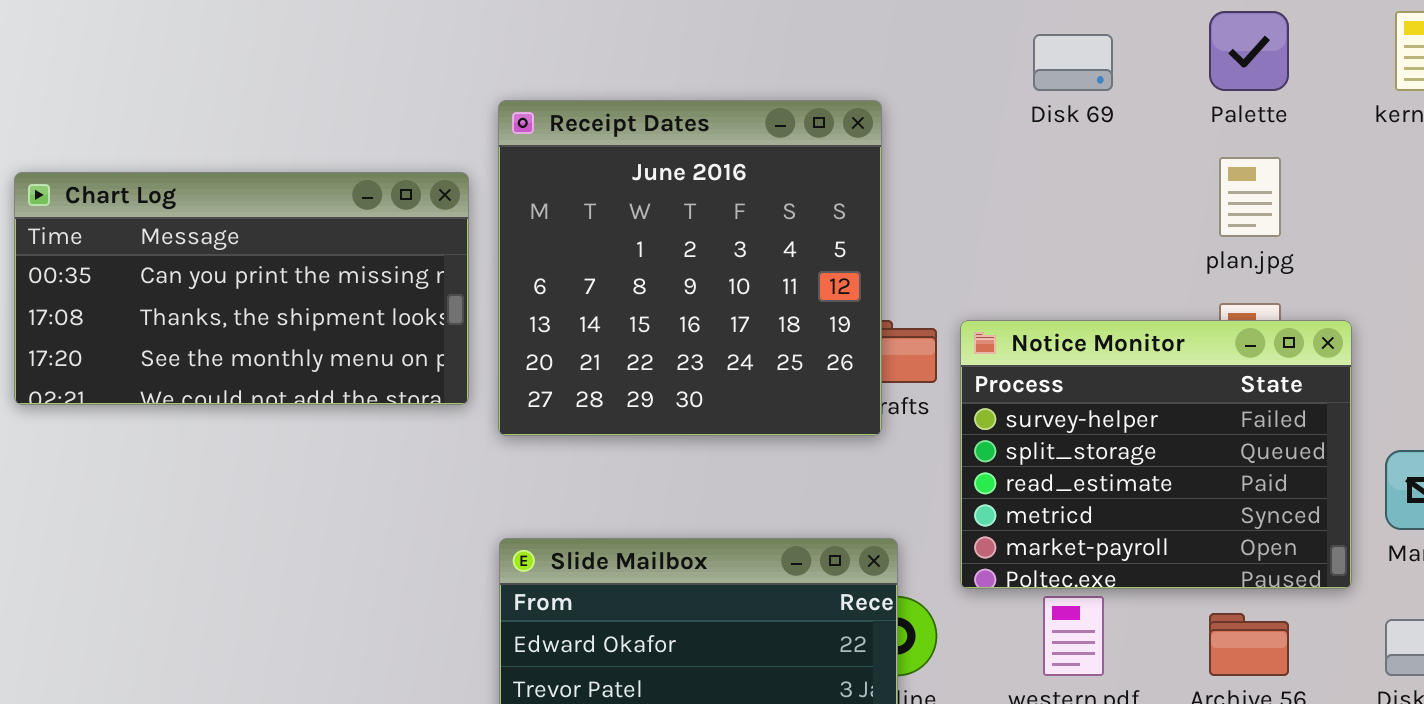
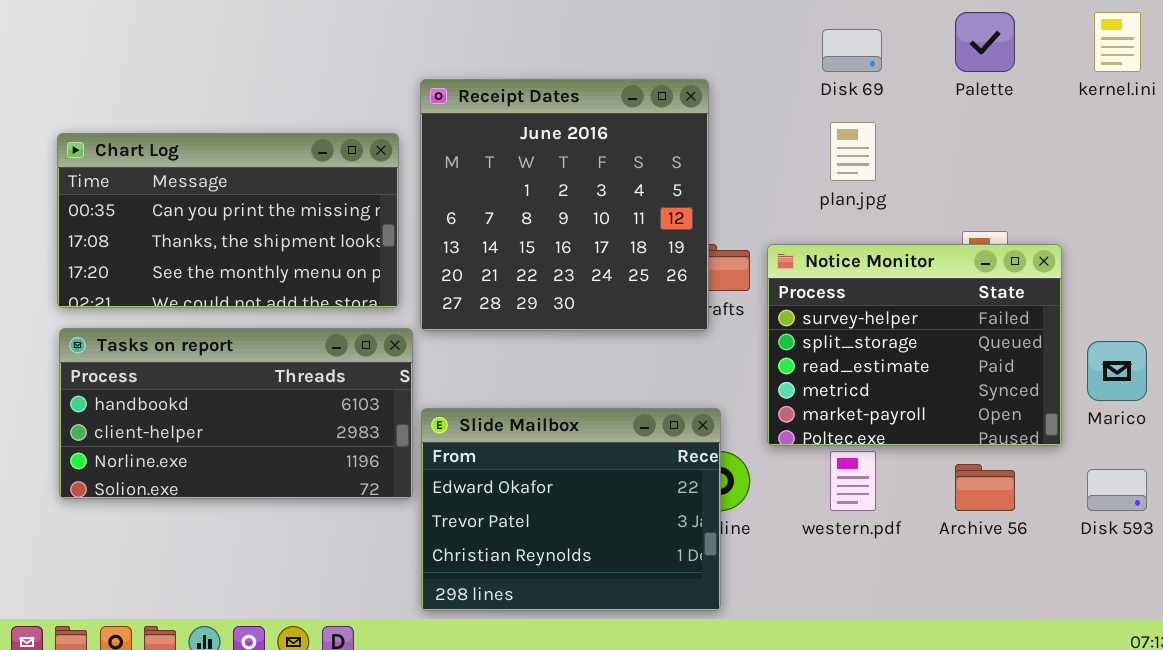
plan.jpg: [1219,157,1281,237] -> [830,122,876,181], moved
Tasks on report: none -> [59,328,413,499], opened

